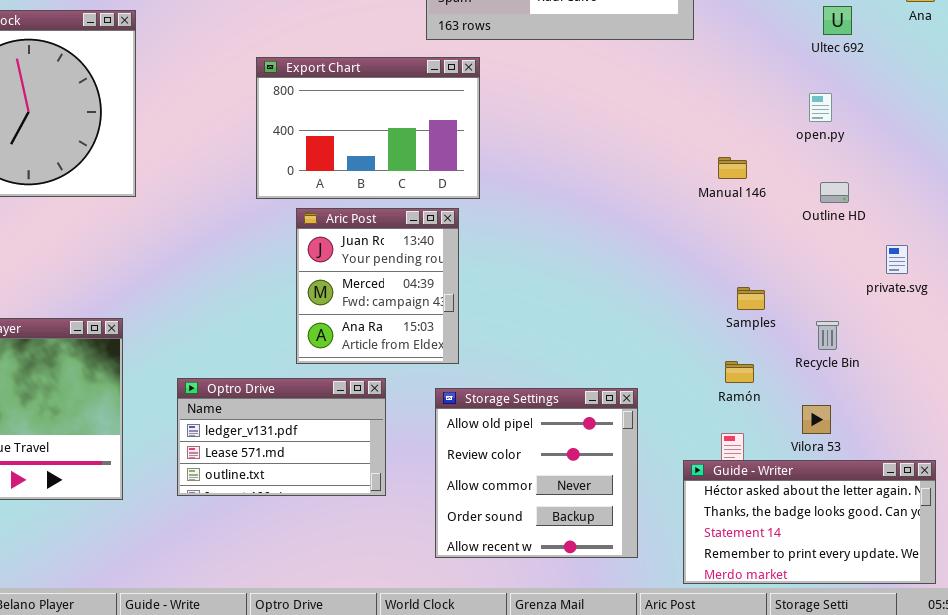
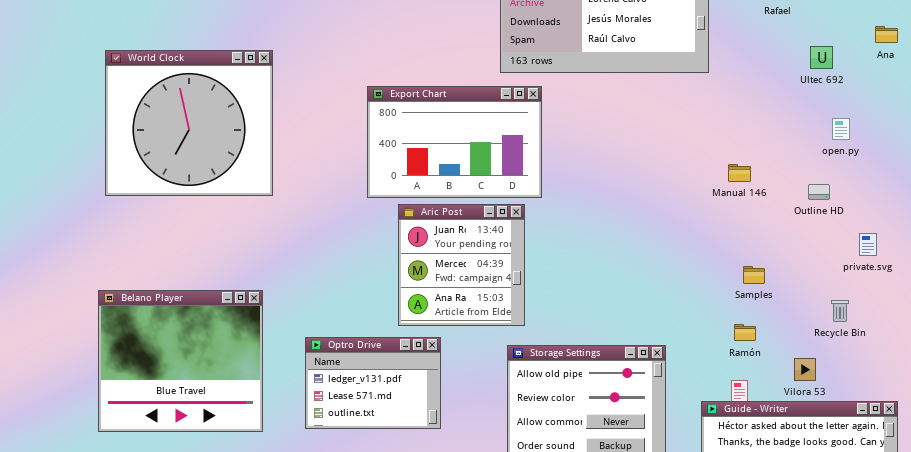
open.py: [809,93,832,122] -> [832,118,850,140], moved
Recycle Bin: [816,321,839,350] -> [831,300,849,322], moved
Optro Drive: [177,378,386,496] -> [305,337,441,429], resized

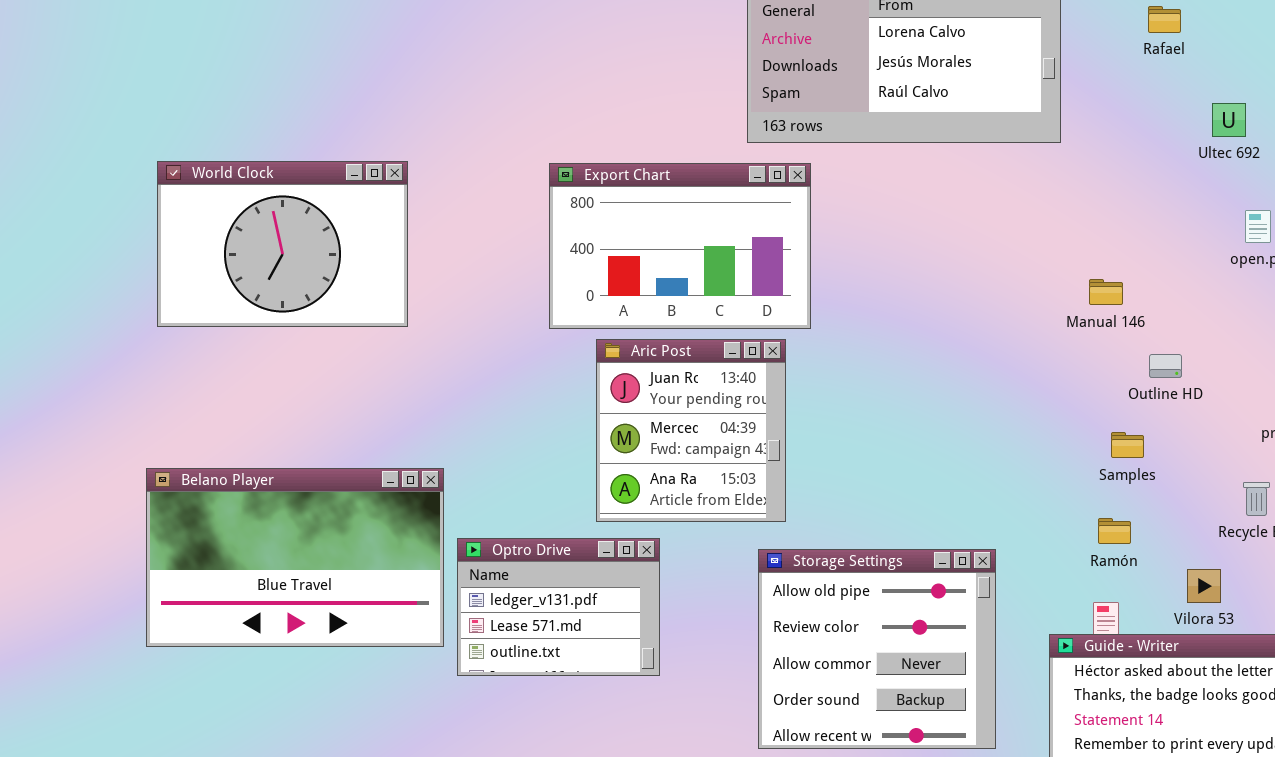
World Clock: [105,50,273,196] -> [157,161,408,327], resized
Outline HD: [808,184,830,200] -> [1149,354,1182,378], moved
Belano Player: [98,290,263,432] -> [146,468,444,647], resized

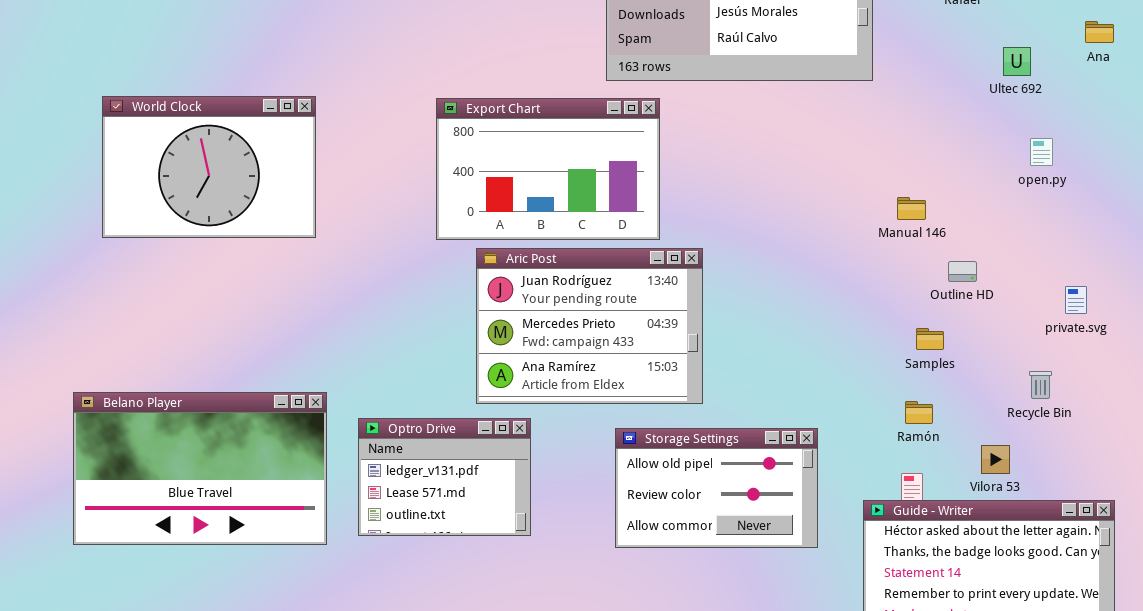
Aric Post: [596,339,786,522] -> [476,248,703,404], resized
Belano Player: [146,468,444,647] -> [73,392,327,545], moved
Storage Settings: [758,549,996,749] -> [615,428,818,548], resized

